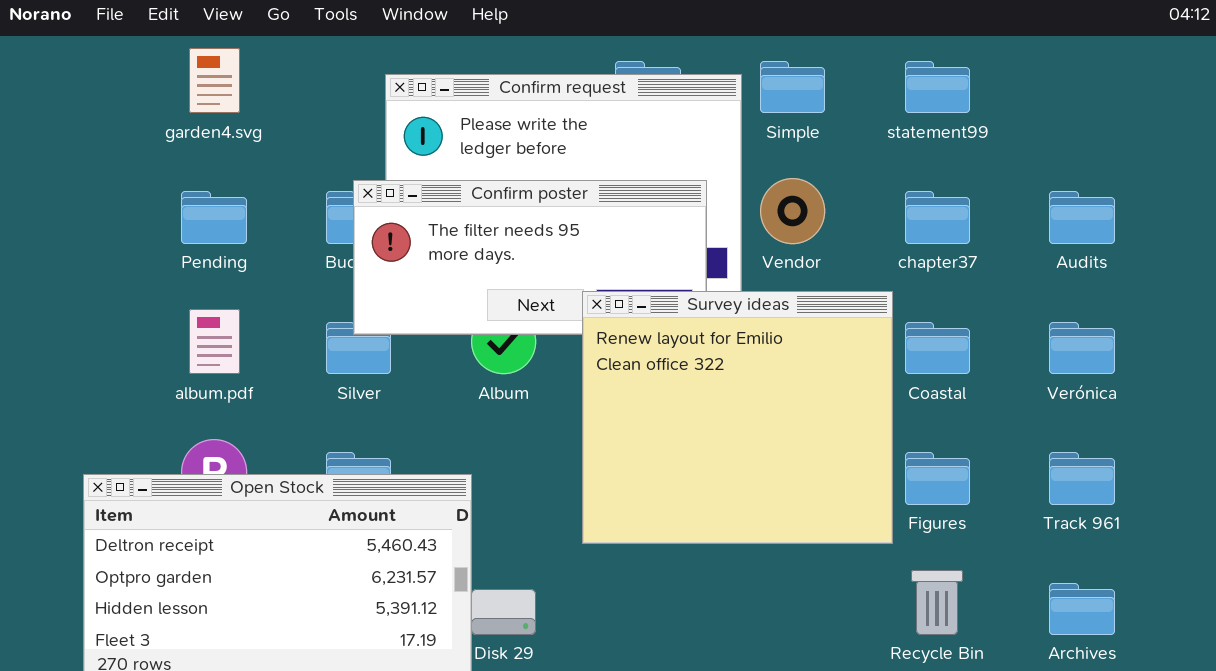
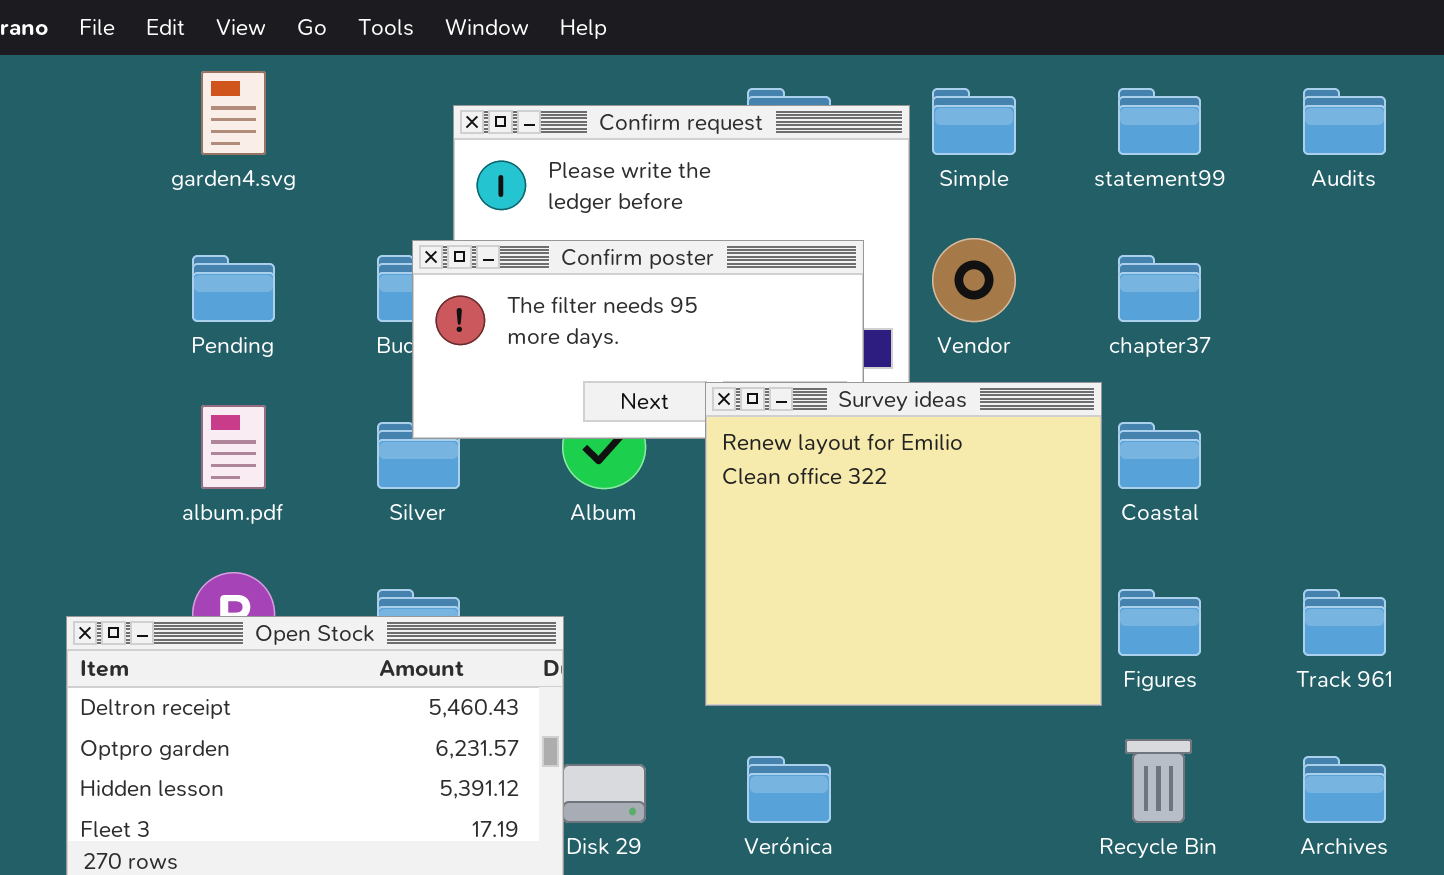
Audits: [1049,191,1115,244] -> [1303,88,1386,155], moved
Verónica: [1049,322,1115,374] -> [747,756,831,823], moved

